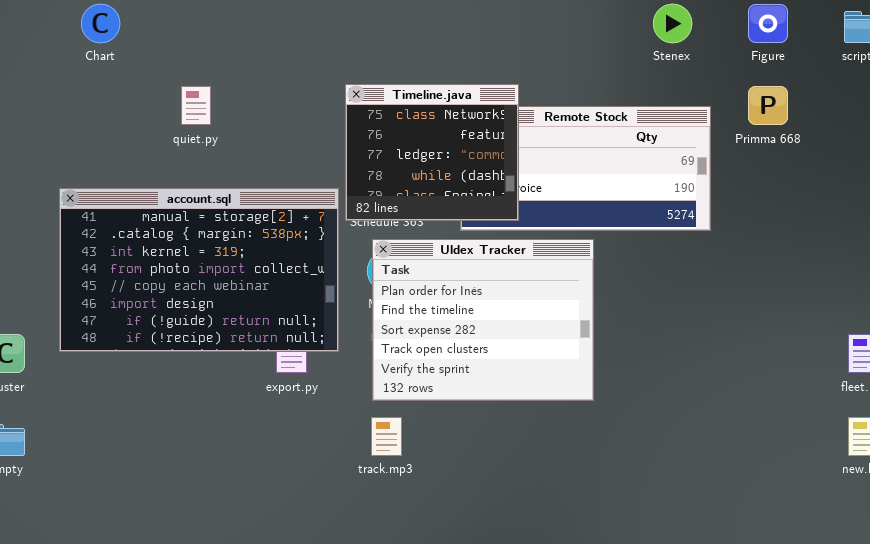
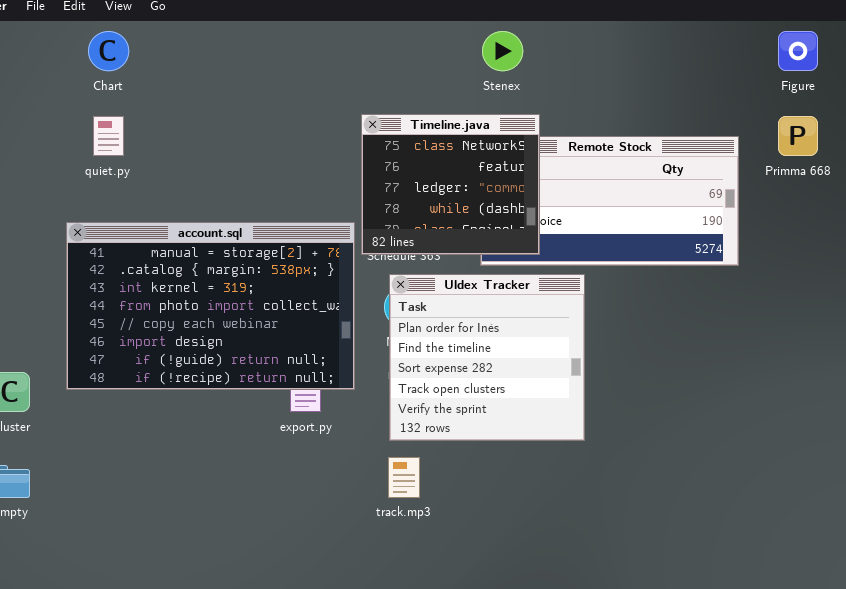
Stenex: [653,4,692,43] -> [482,31,523,71], moved
quiet.py: [181,86,211,125] -> [93,116,124,156], moved
Uldex Tracker: [372,239,594,401] -> [389,274,585,441], resized

